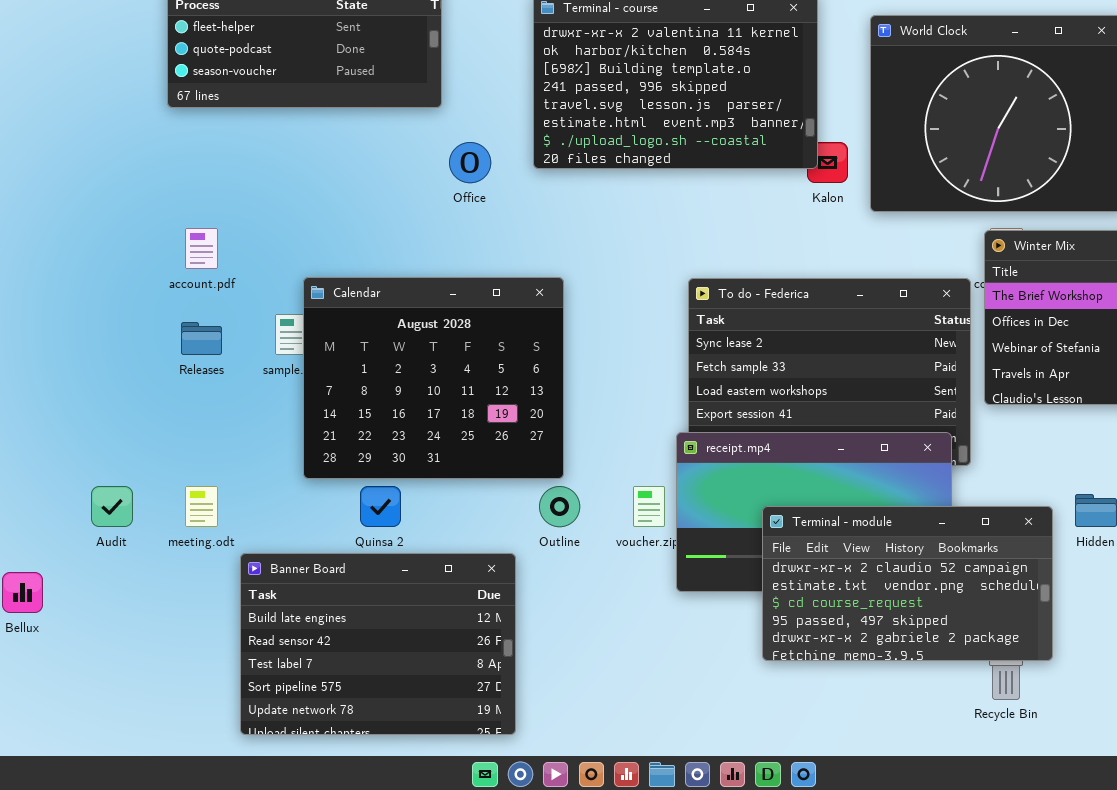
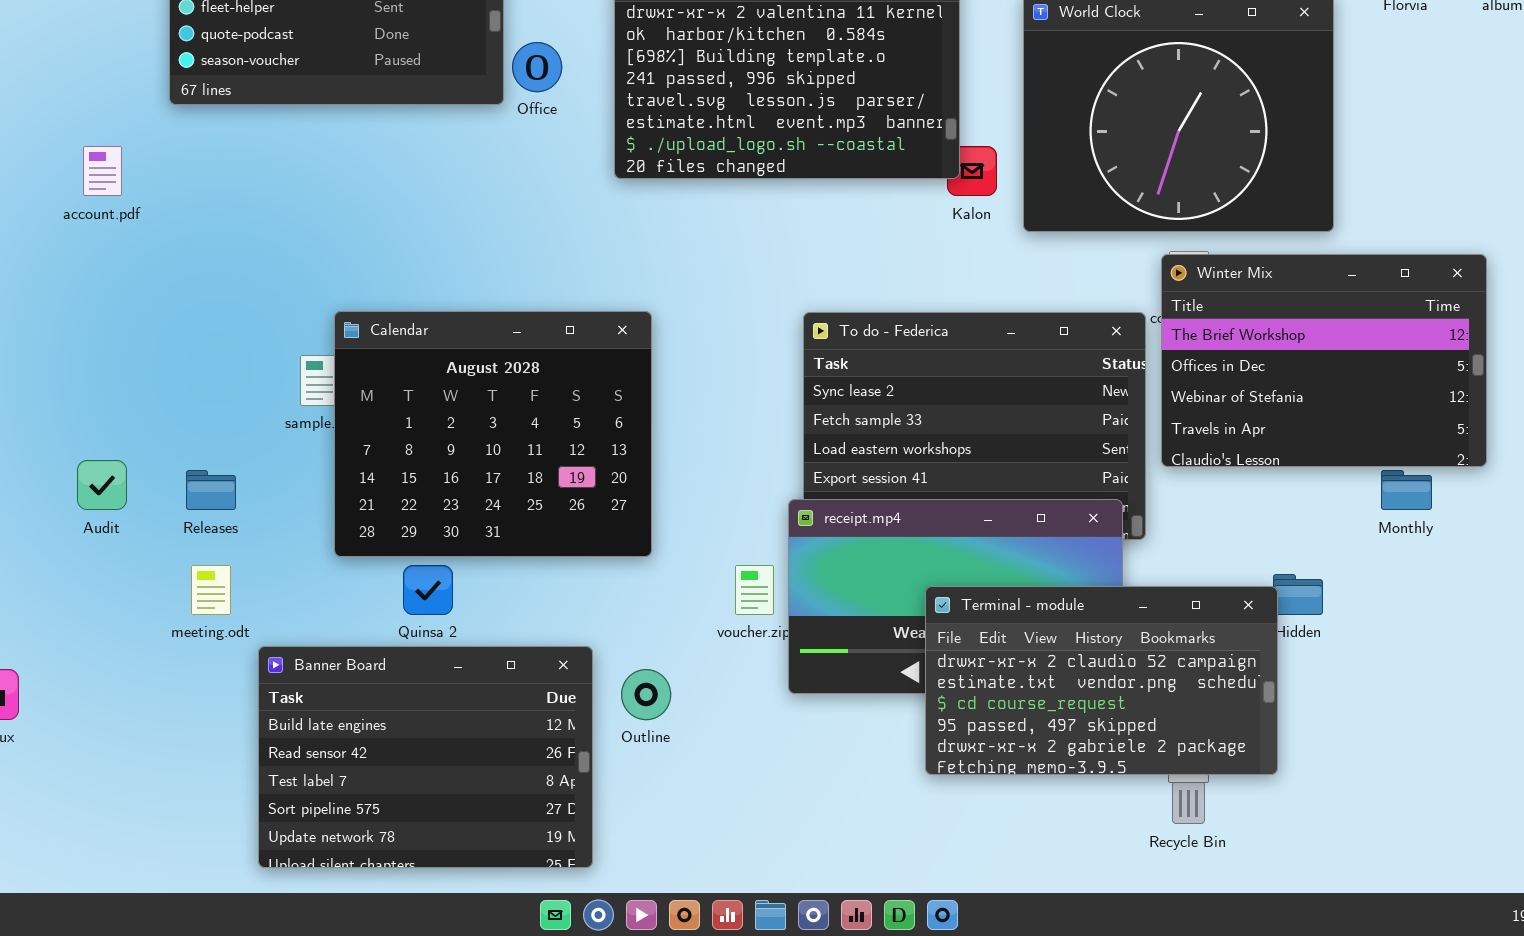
Office: [449,142,491,183] -> [512,42,562,92], moved
account.pdf: [185,228,218,269] -> [83,146,122,196], moved
Releases: [181,322,222,355] -> [186,470,236,510], moved
Audit: [91,486,133,527] -> [77,460,127,510], moved
Outline: [539,486,580,527] -> [621,669,671,720], moved
Terminal - module: [762,506,1053,661] -> [925,586,1278,775], moved

